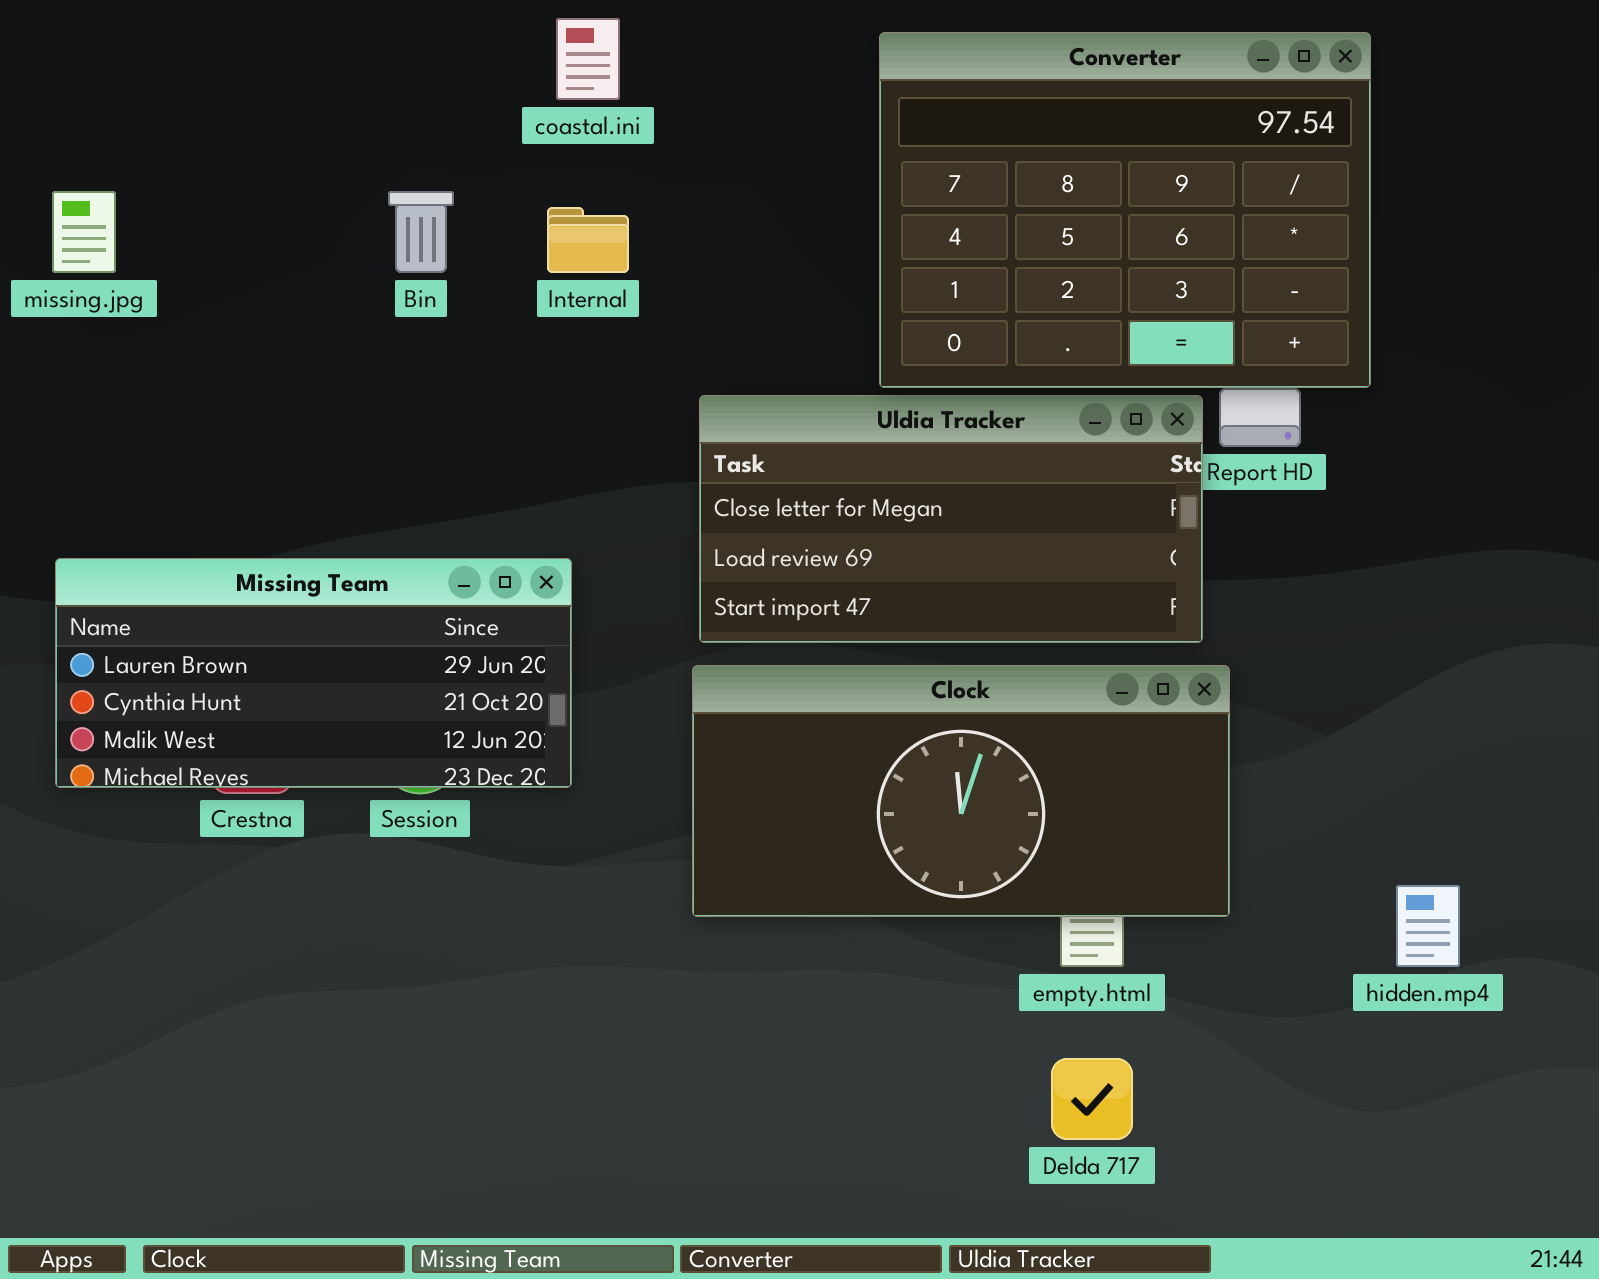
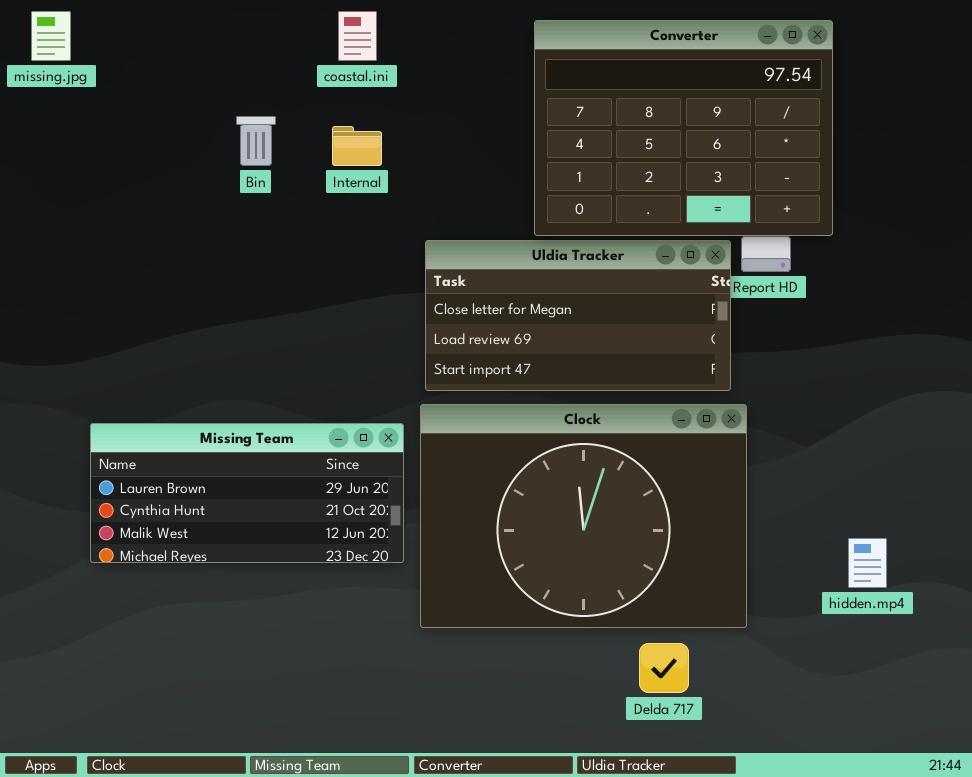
missing.jpg: [52,191,116,273] -> [31,11,71,61], moved
Missing Team: [55,558,572,788] -> [90,423,404,563], moved
Clock: [692,665,1230,917] -> [420,404,747,628], resized

